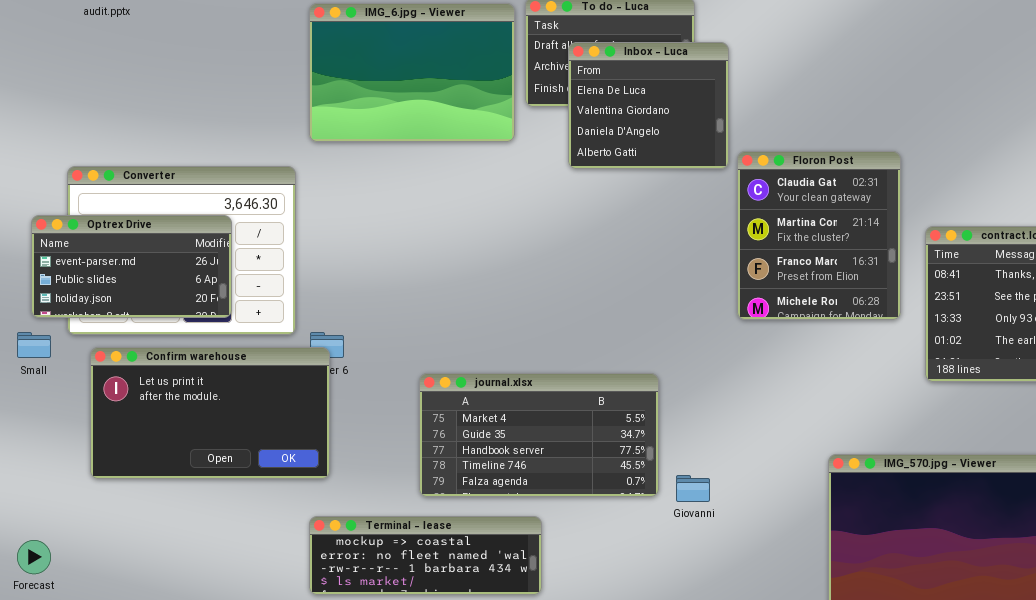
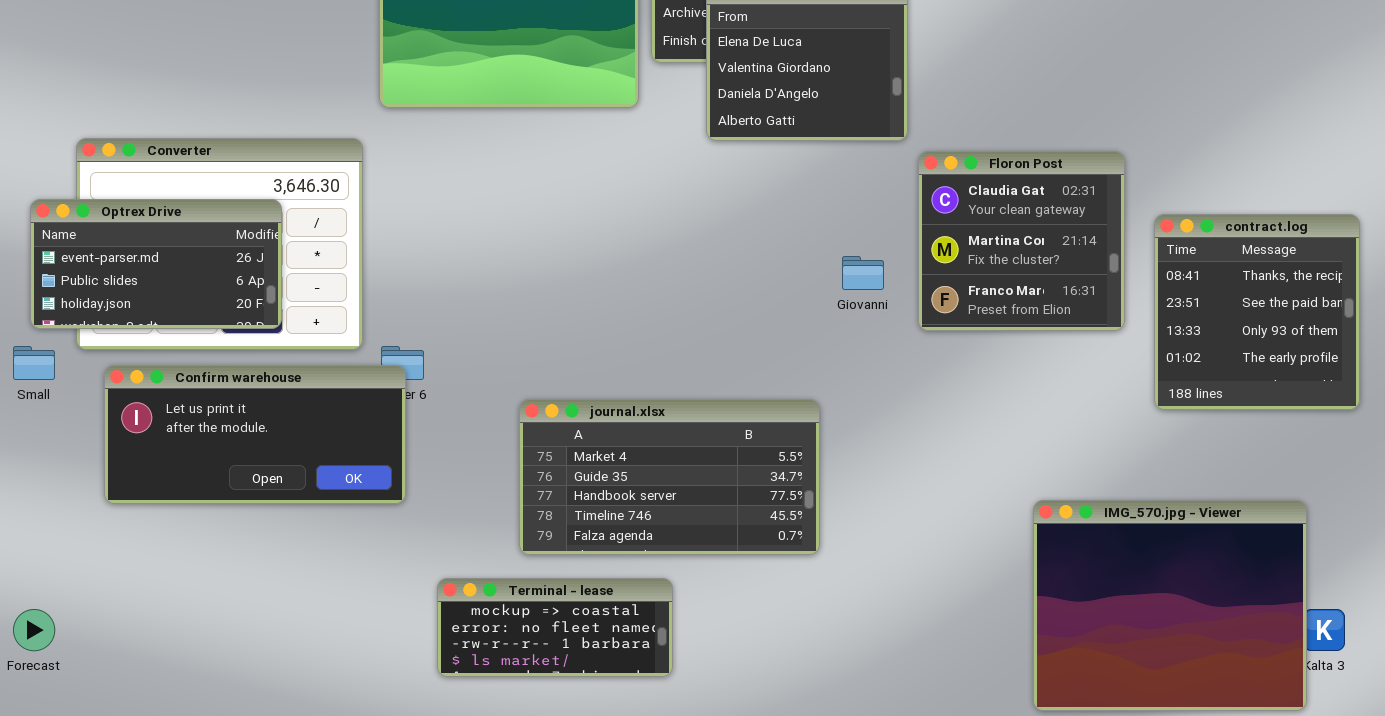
Floron Post: [737,151,901,320] -> [918,151,1125,331], resized
Confirm warehouse: [90,347,330,479] -> [104,365,406,504], resized
Giovanni: [676,475,710,502] -> [842,256,884,290], moved
Terminal - lease: [309,516,542,595] -> [437,578,673,677], resized

